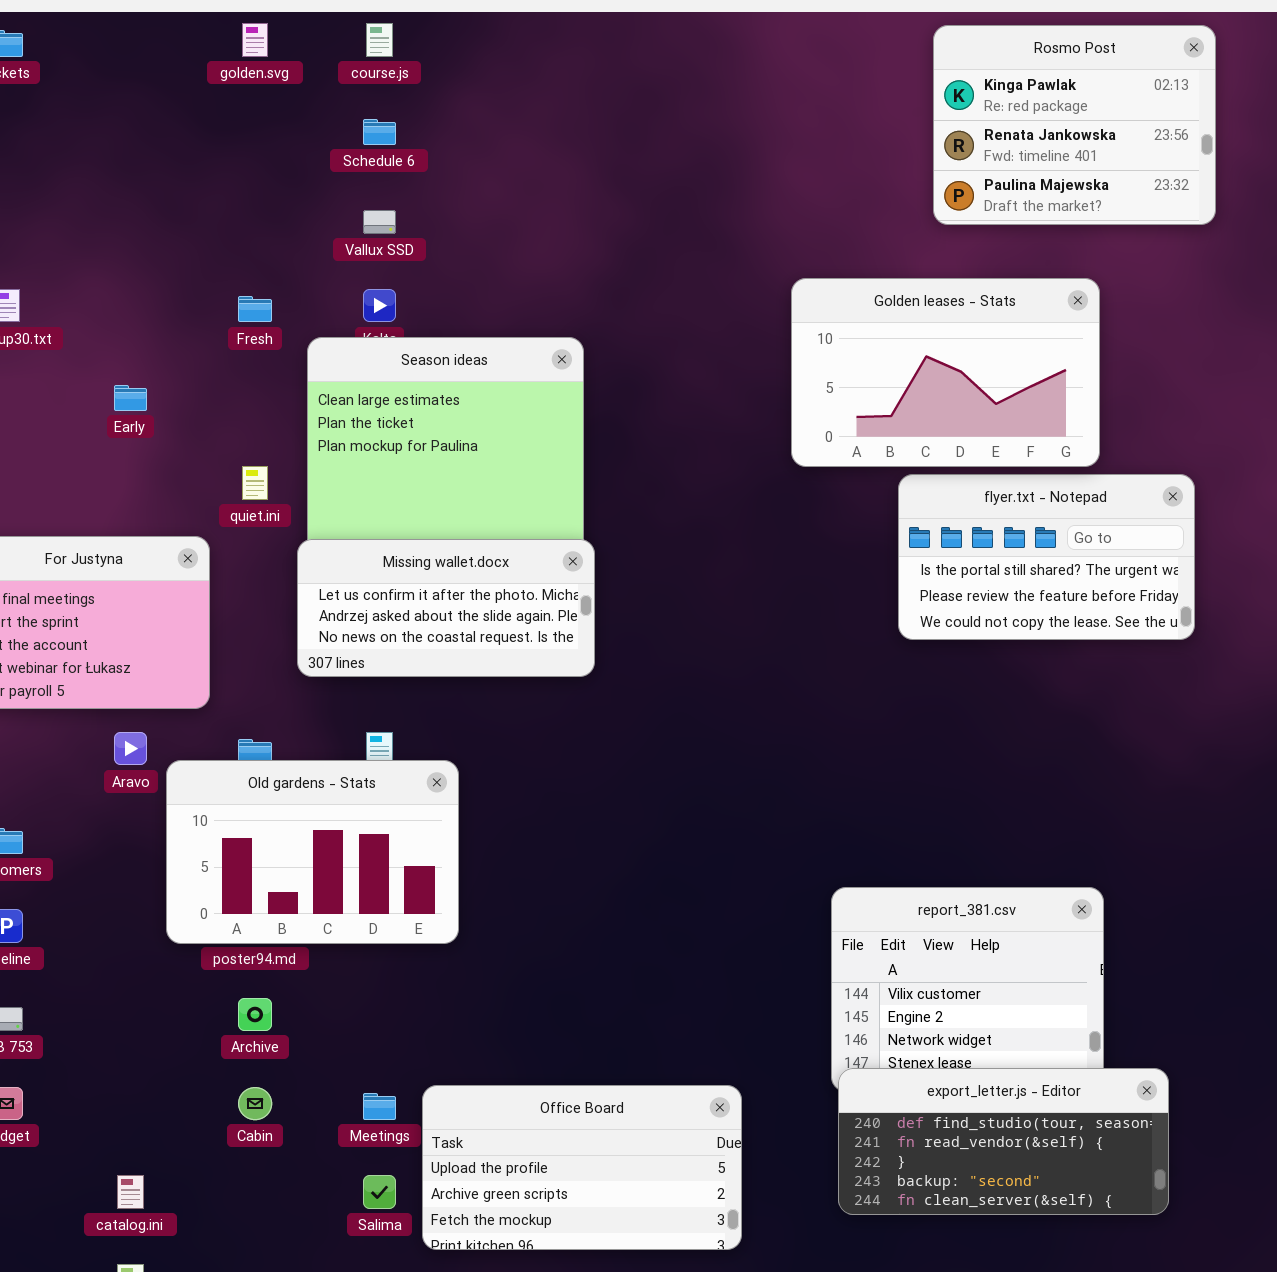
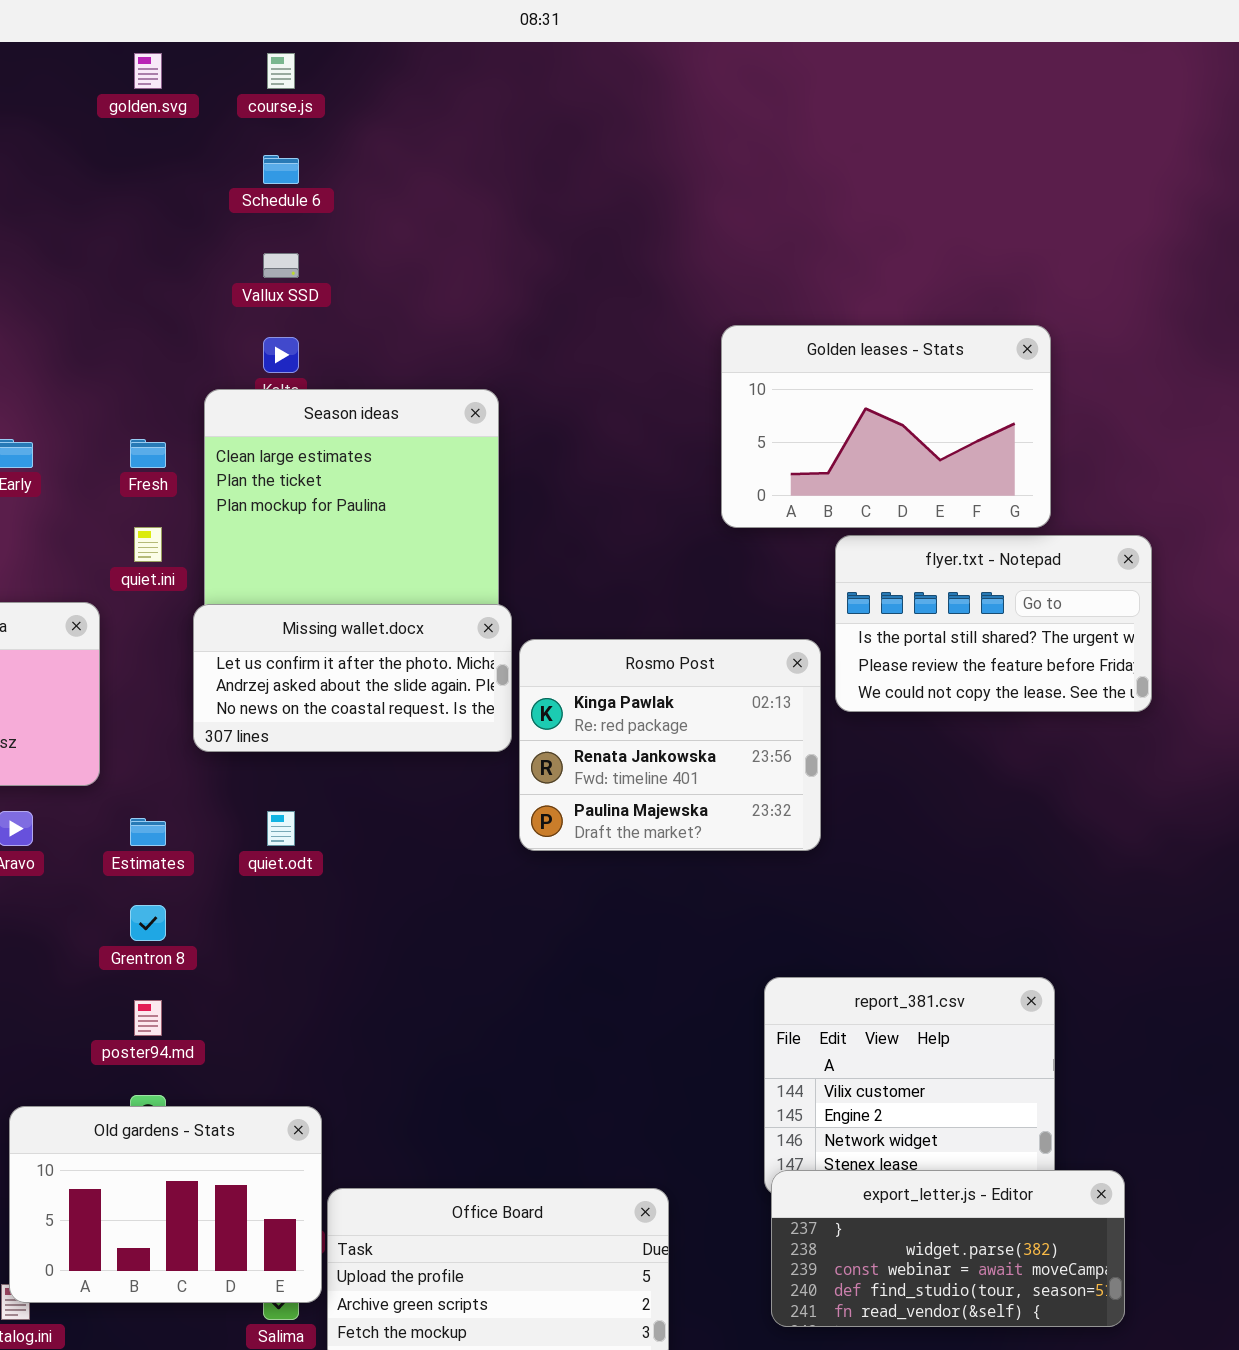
Rosmo Post: [933,25,1216,225] -> [519,639,821,851], moved
Fresh: [238,296,272,322] -> [130,439,166,468], moved
Old gardens - Stats: [166,760,459,944] -> [9,1106,322,1303], moved
export_letter.js - Editor: [838,1068,1169,1215] -> [771,1170,1125,1327], scrolled up 3 rows

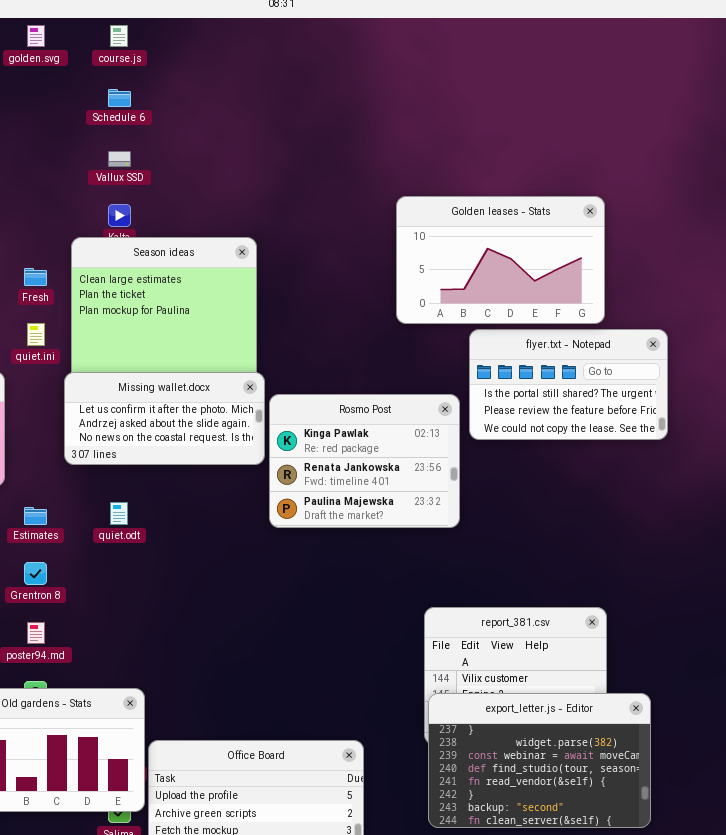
export_letter.js - Editor: [771,1170,1125,1327] -> [428,693,651,828], resized

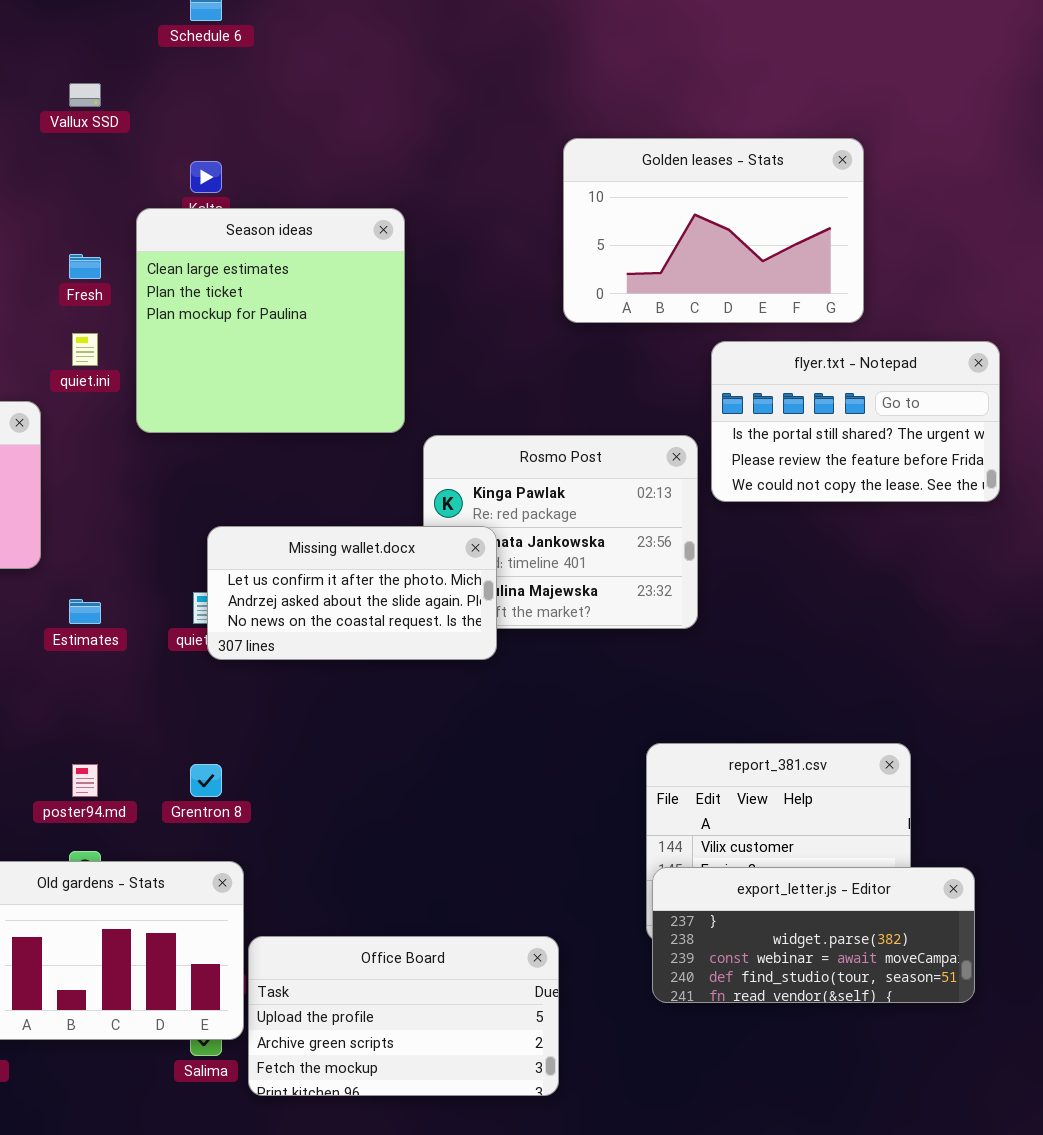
Vallux SSD: [108,151,131,167] -> [69,83,101,107], moved
Golden leases - Stats: [396,196,605,324] -> [563,138,864,323], moved
Missing wallet.docx: [64,372,265,465] -> [207,526,497,660], moved
Grentron 8: [24,562,47,585] -> [190,764,222,797], moved
export_letter.js - Editor: [428,693,651,828] -> [652,867,975,1003], resized

